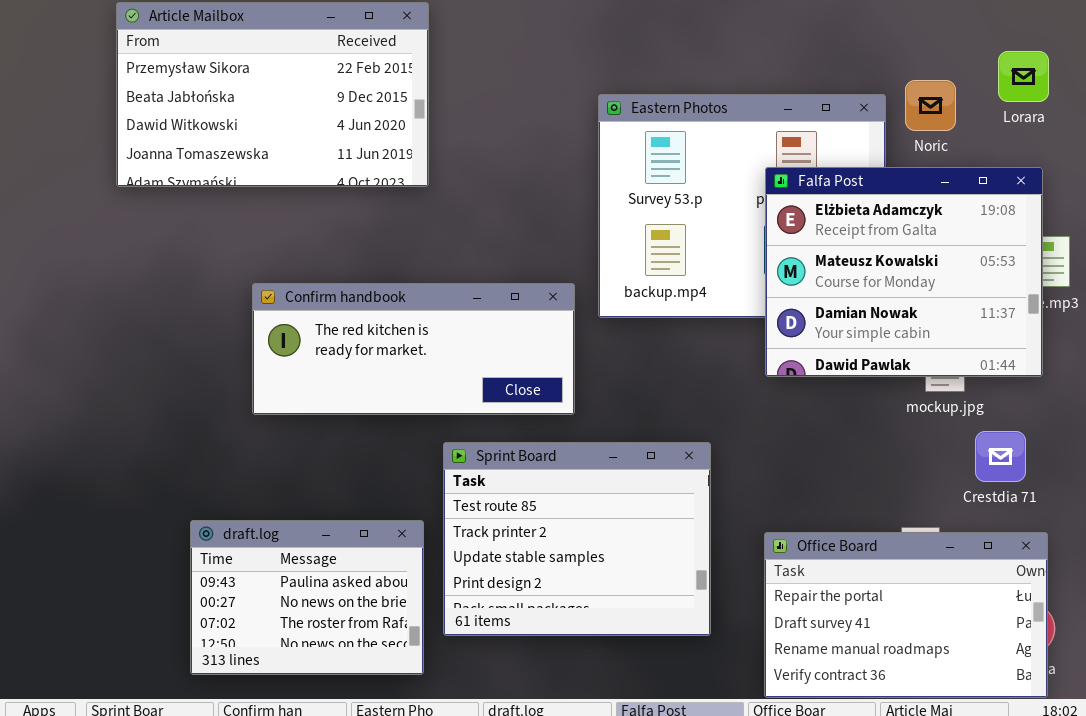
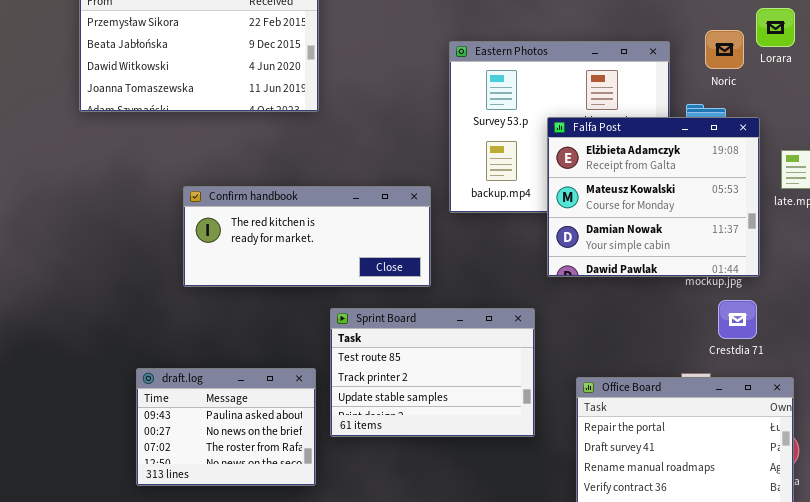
Noric: [905,80,956,131] -> [705,30,744,69], moved
Falfa Post: [765,167,1043,377] -> [547,117,760,277], moved
Crestdia 71: [975,431,1026,482] -> [718,300,757,339], moved
Sprint Board: [443,442,711,636] -> [330,308,535,437], resized

